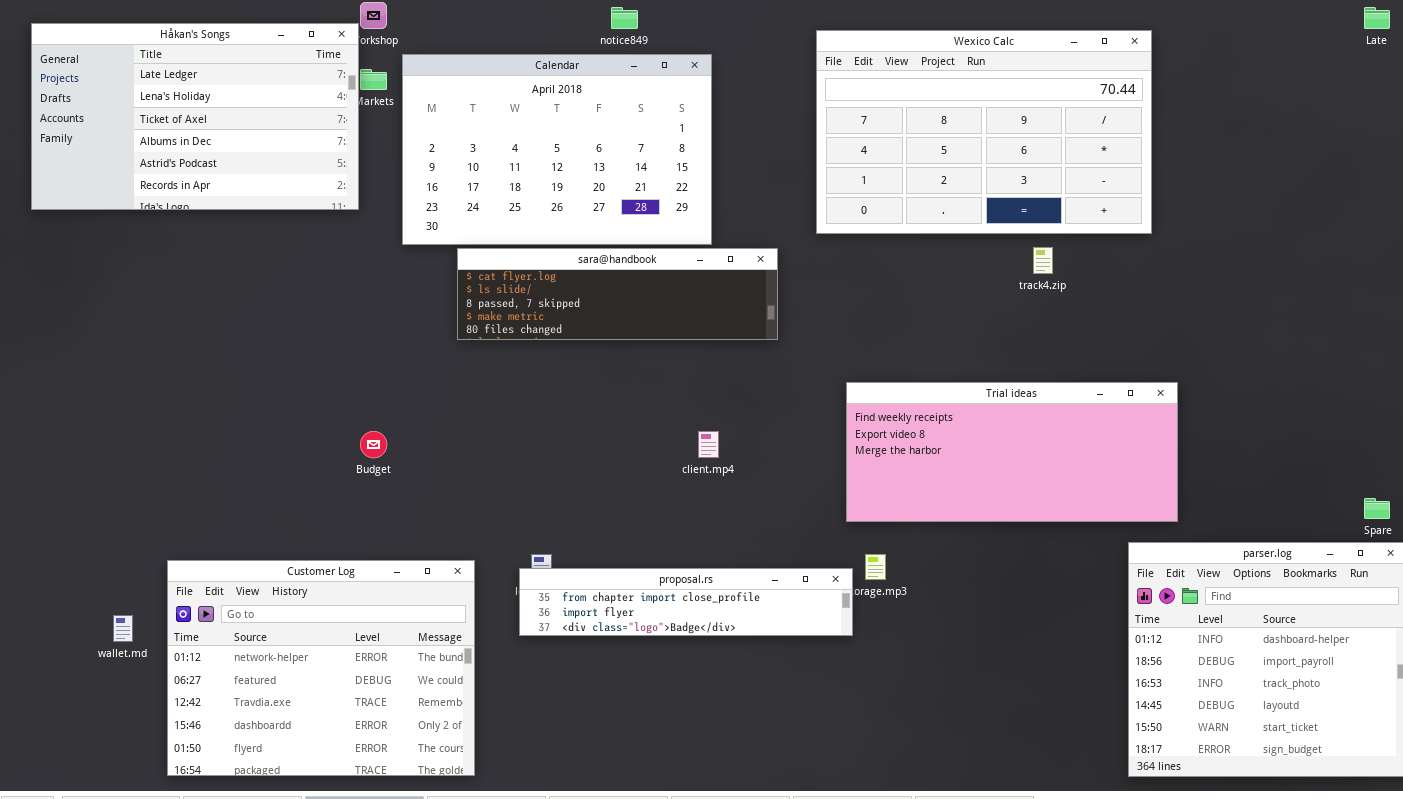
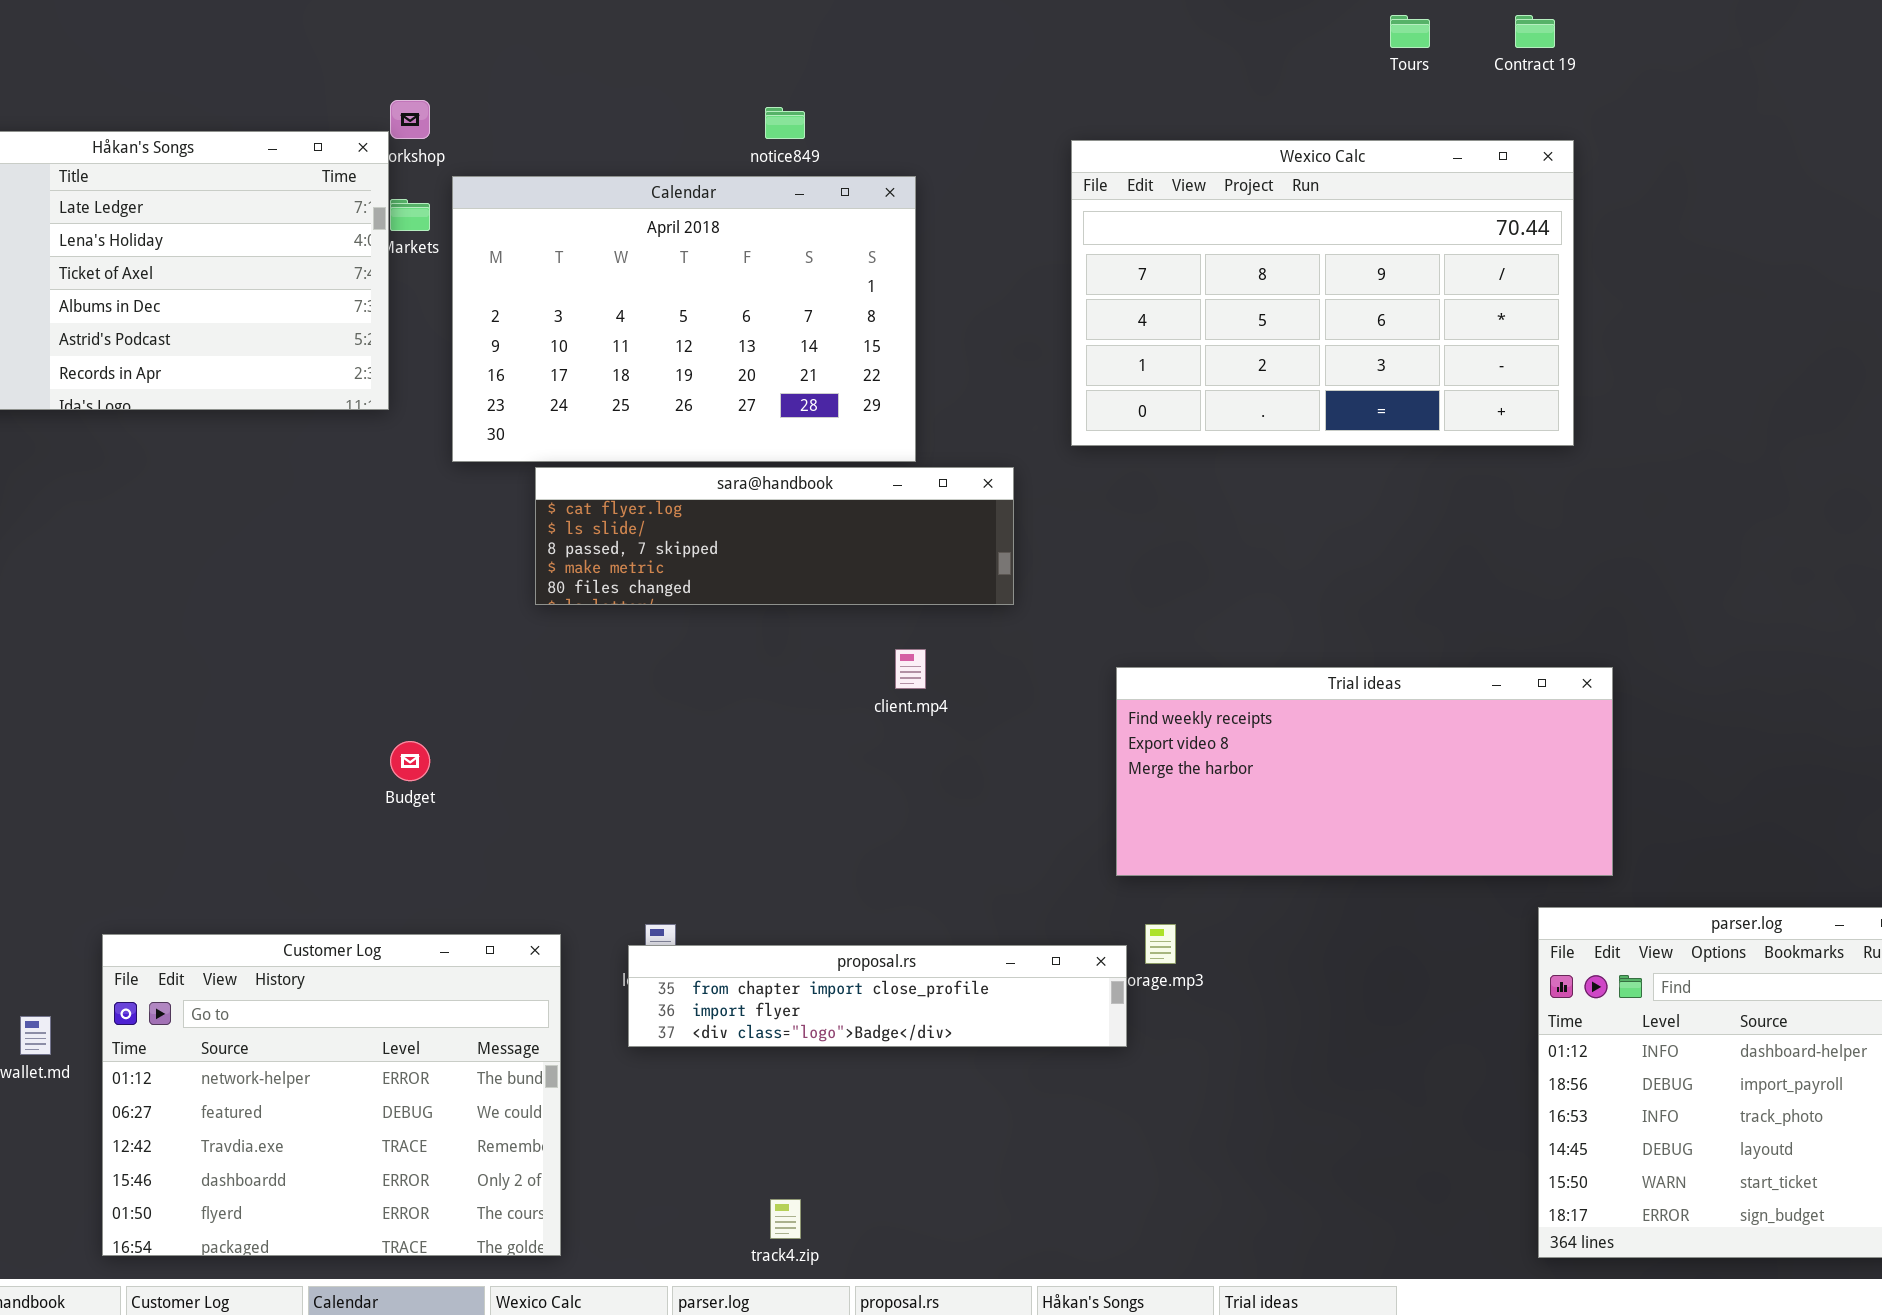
track4.zip: [1033,247,1053,274] -> [770,1199,801,1239], moved
client.mp4: [698,431,719,458] -> [895,649,926,689], moved

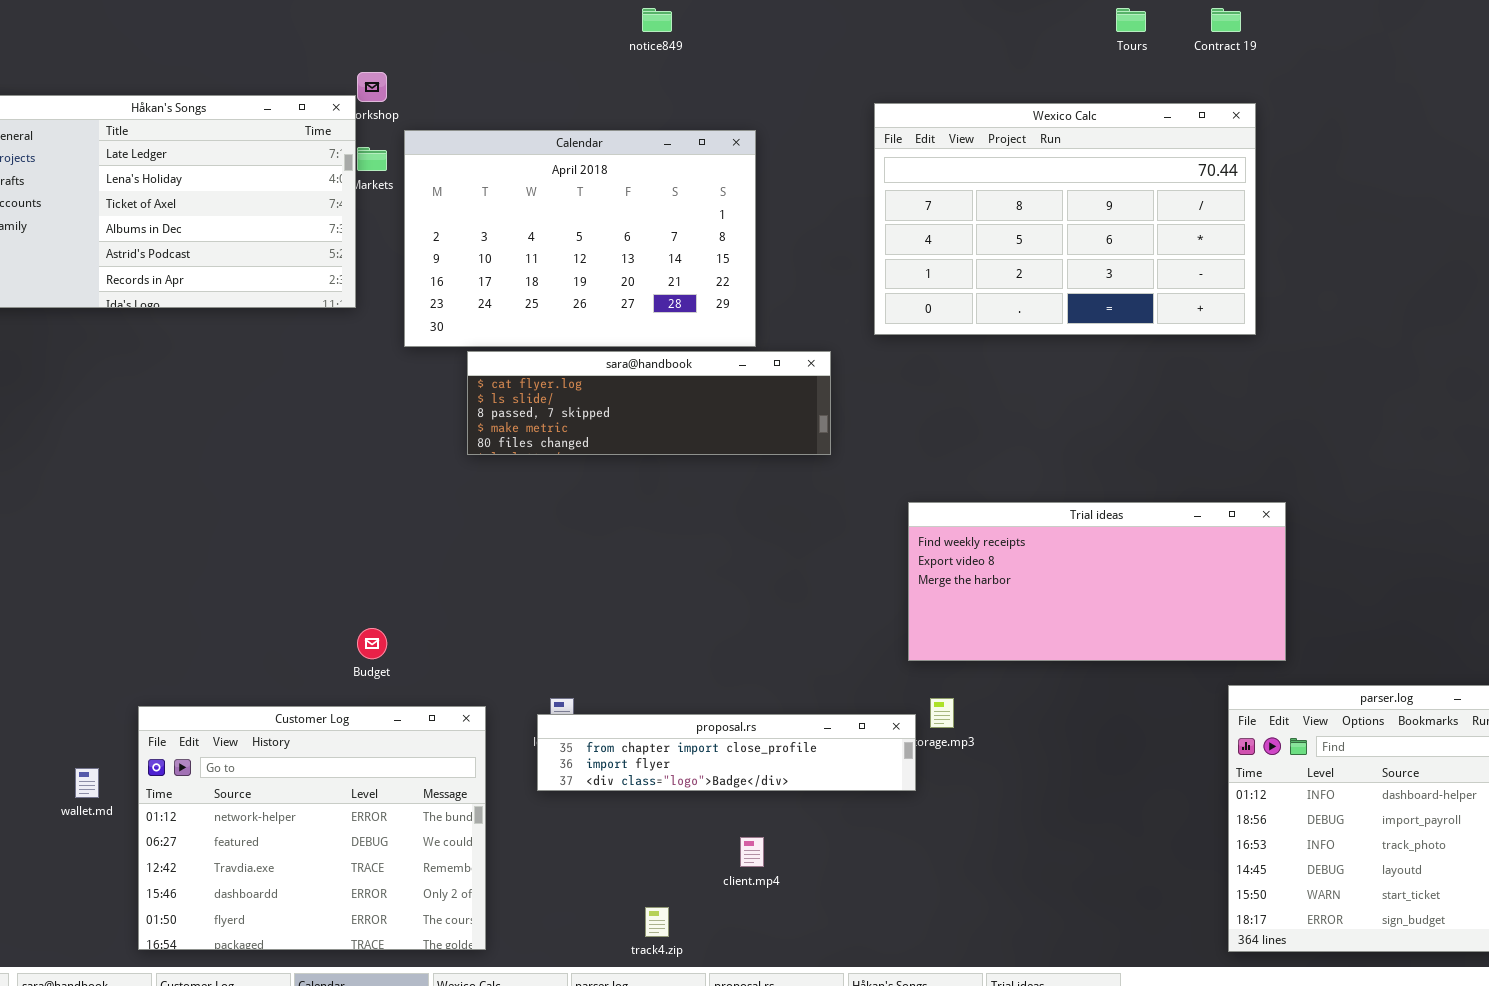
notice849: [765,107,805,139] -> [642,8,672,32], moved
client.mp4: [895,649,926,689] -> [740,837,764,867], moved
Budget: [390,741,430,781] -> [357,628,387,659], moved

